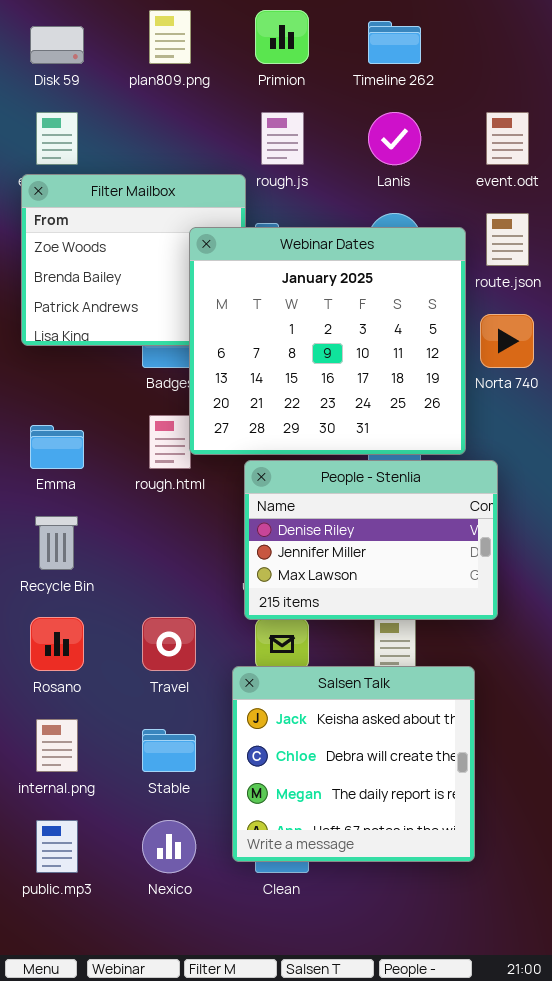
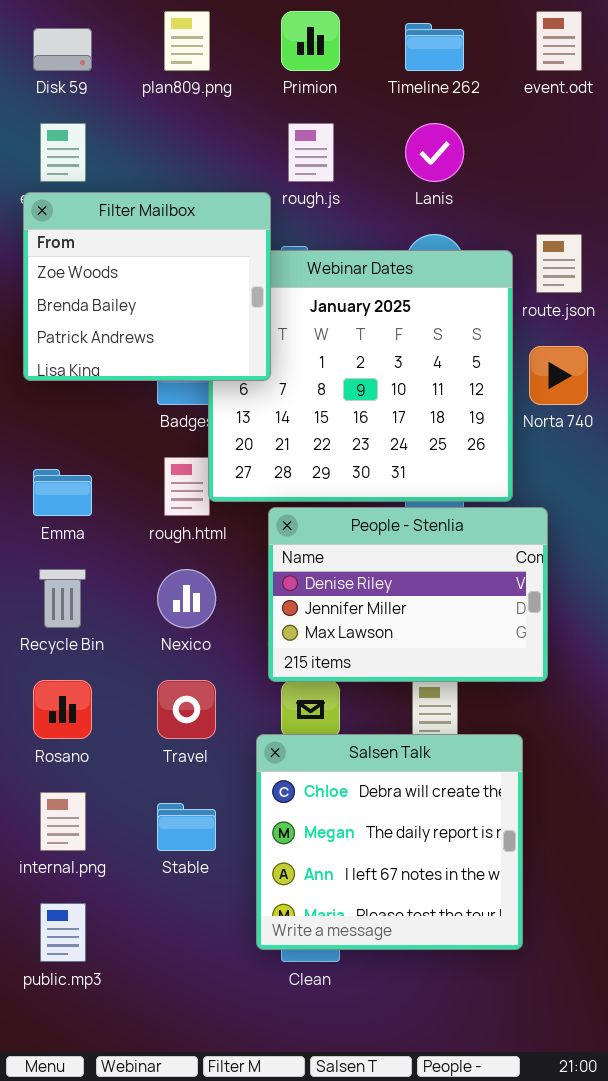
event.odt: [486,112,529,165] -> [536,11,582,71], moved
Filter Mailbox: [21,174,246,346] -> [23,192,271,381], raised
Salsen Talk: [232,666,475,862] -> [256,734,523,950], scrolled down 1 row
Nexico: [142,820,196,873] -> [157,569,216,628], moved

